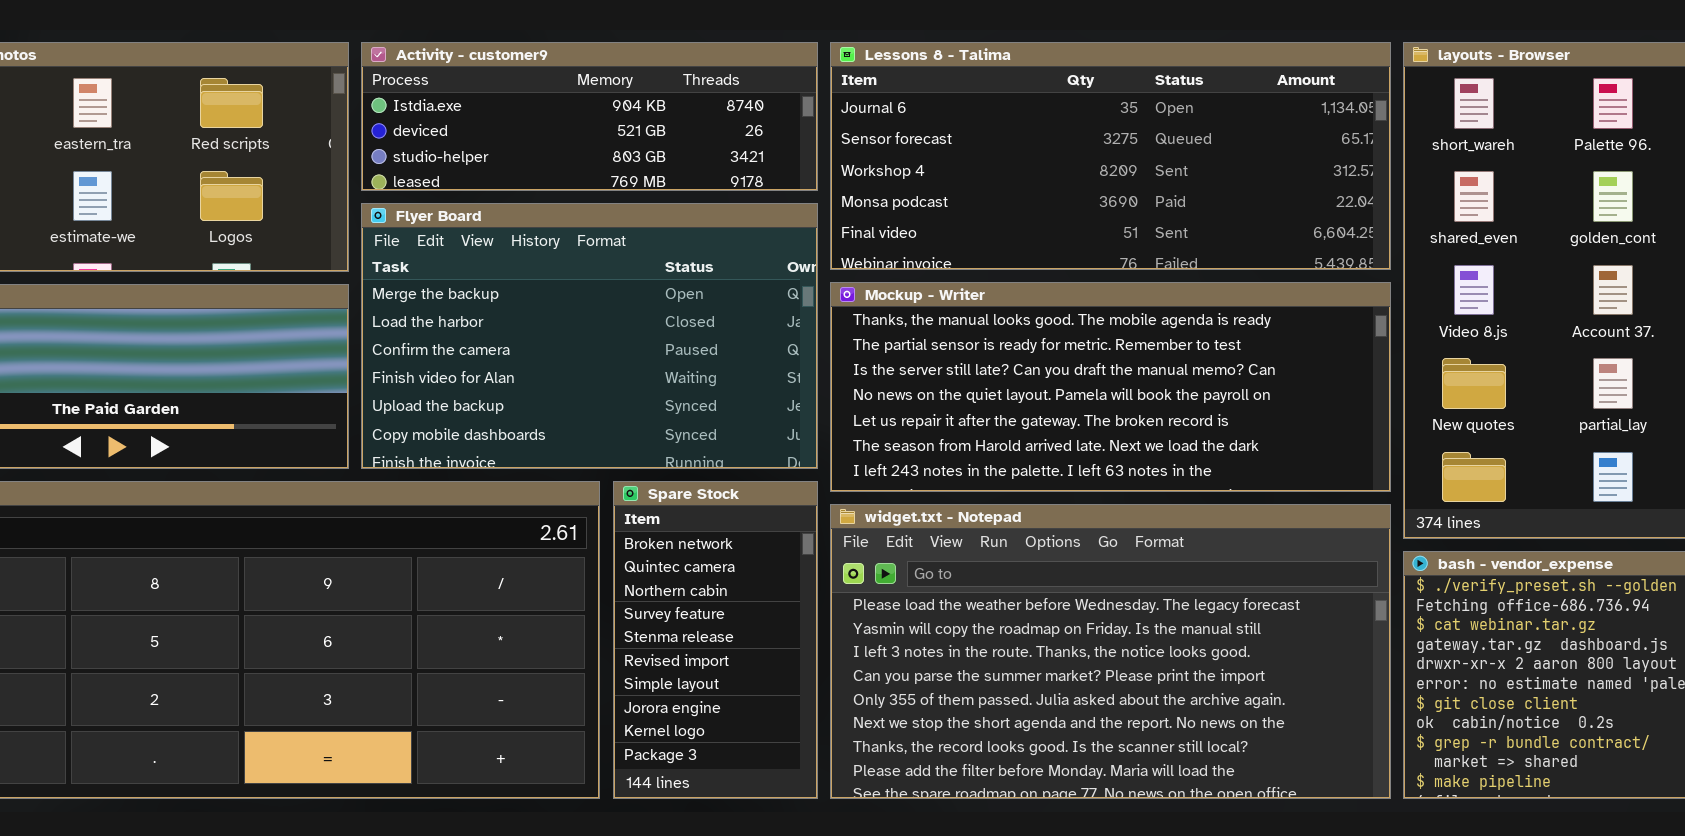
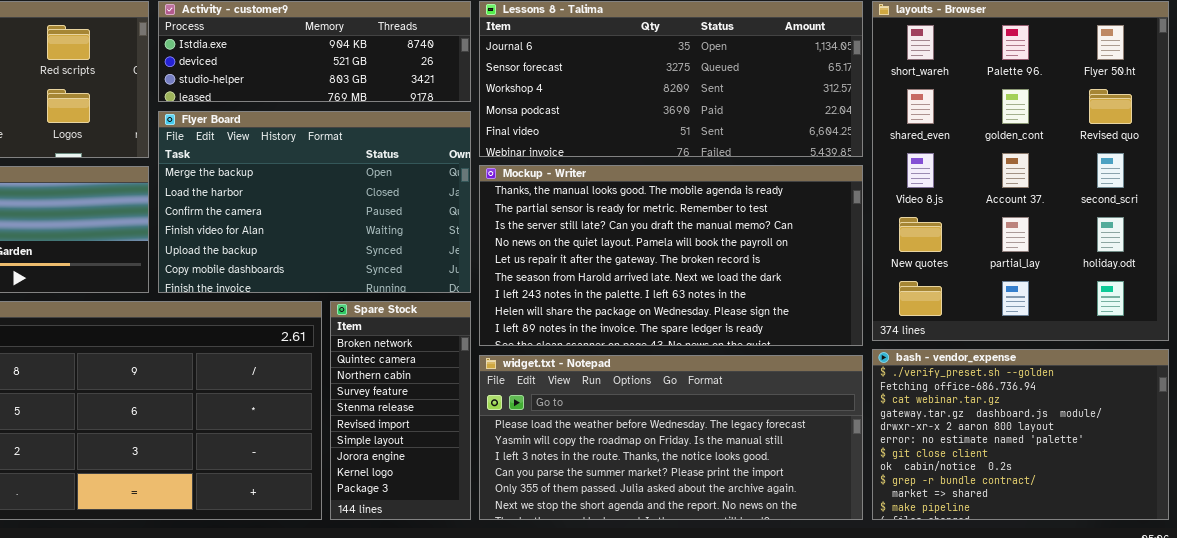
Mockup - Writer: [830,282,1391,492] -> [479,165,863,346], resized
widget.txt - Notepad: [830,504,1391,799] -> [479,355,863,520], resized

